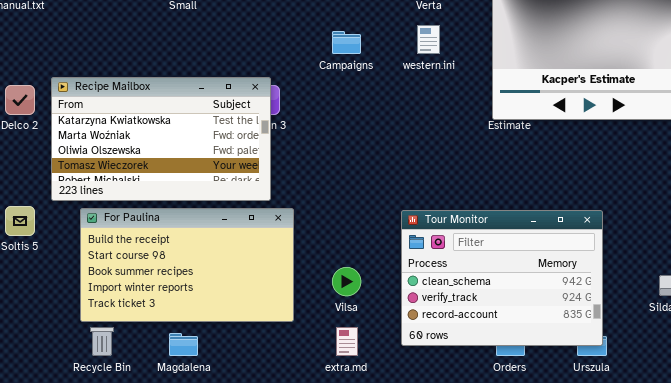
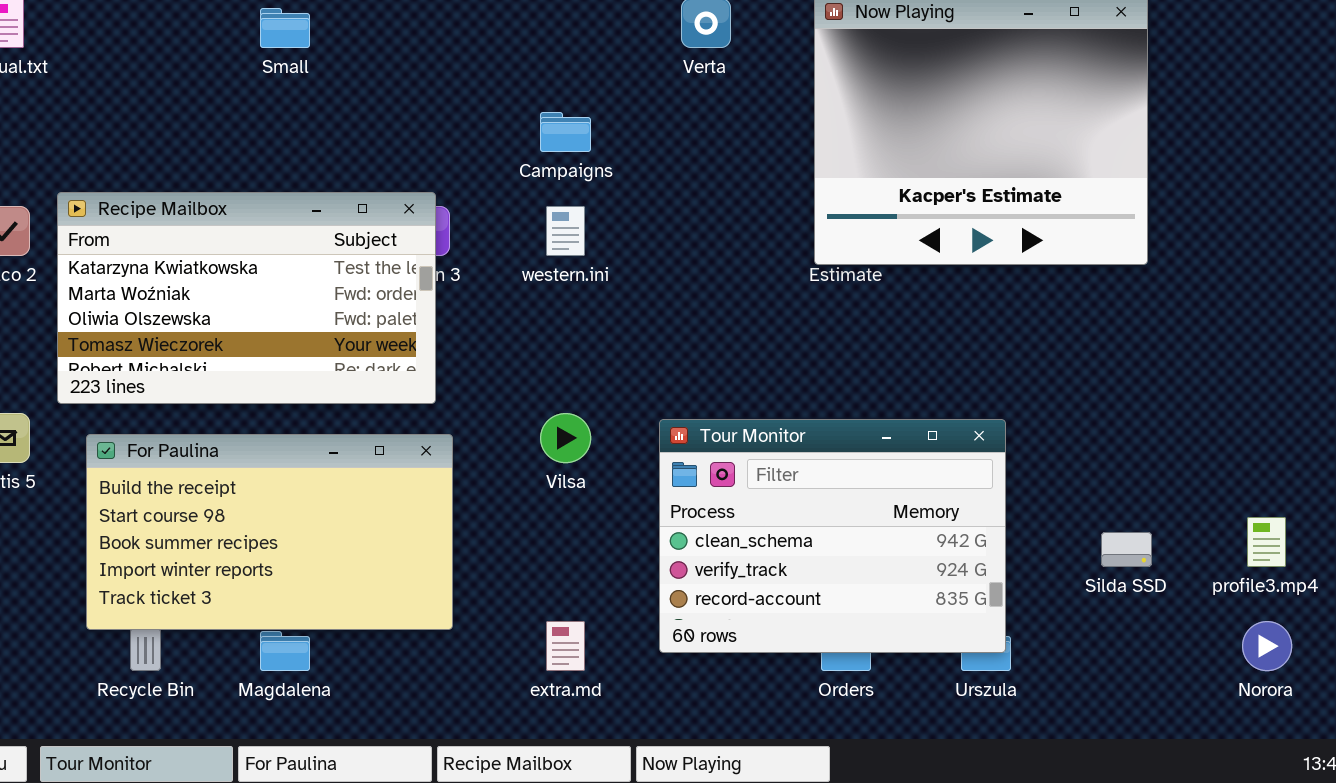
western.ini: [417,25,440,54] -> [546,206,585,256], moved
For Paulina: [80,208,294,322] -> [86,434,453,630], moved
Vilsa: [332,267,361,296] -> [540,413,591,463], moved

